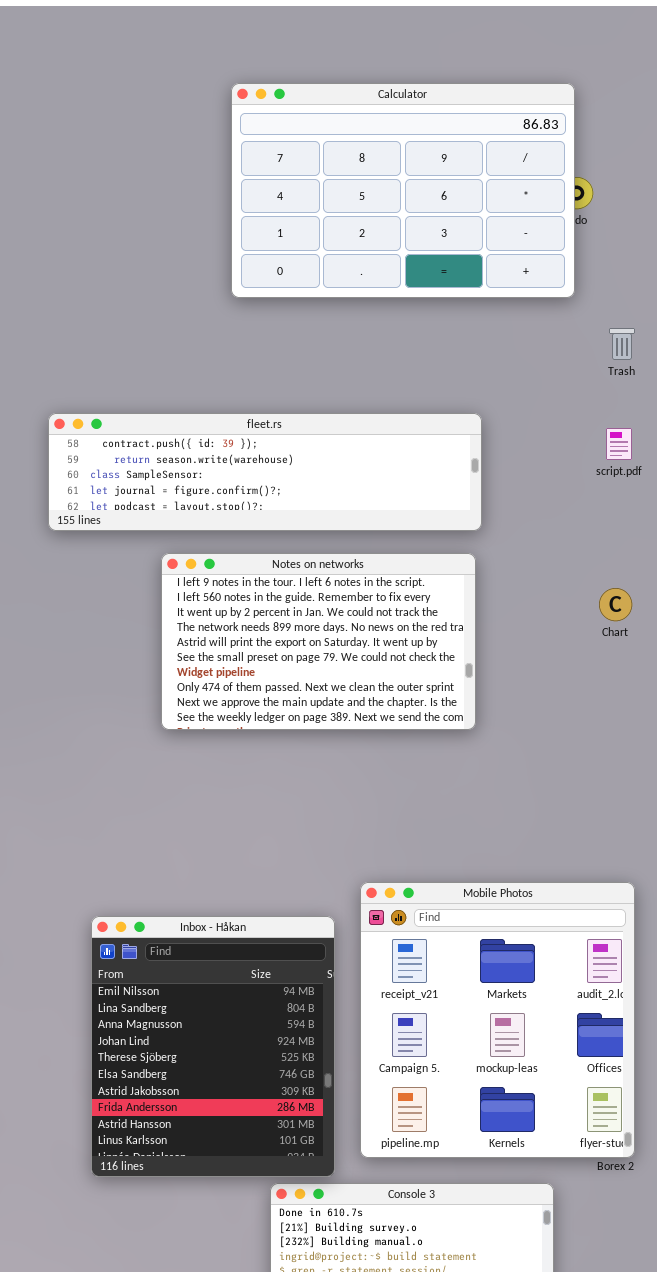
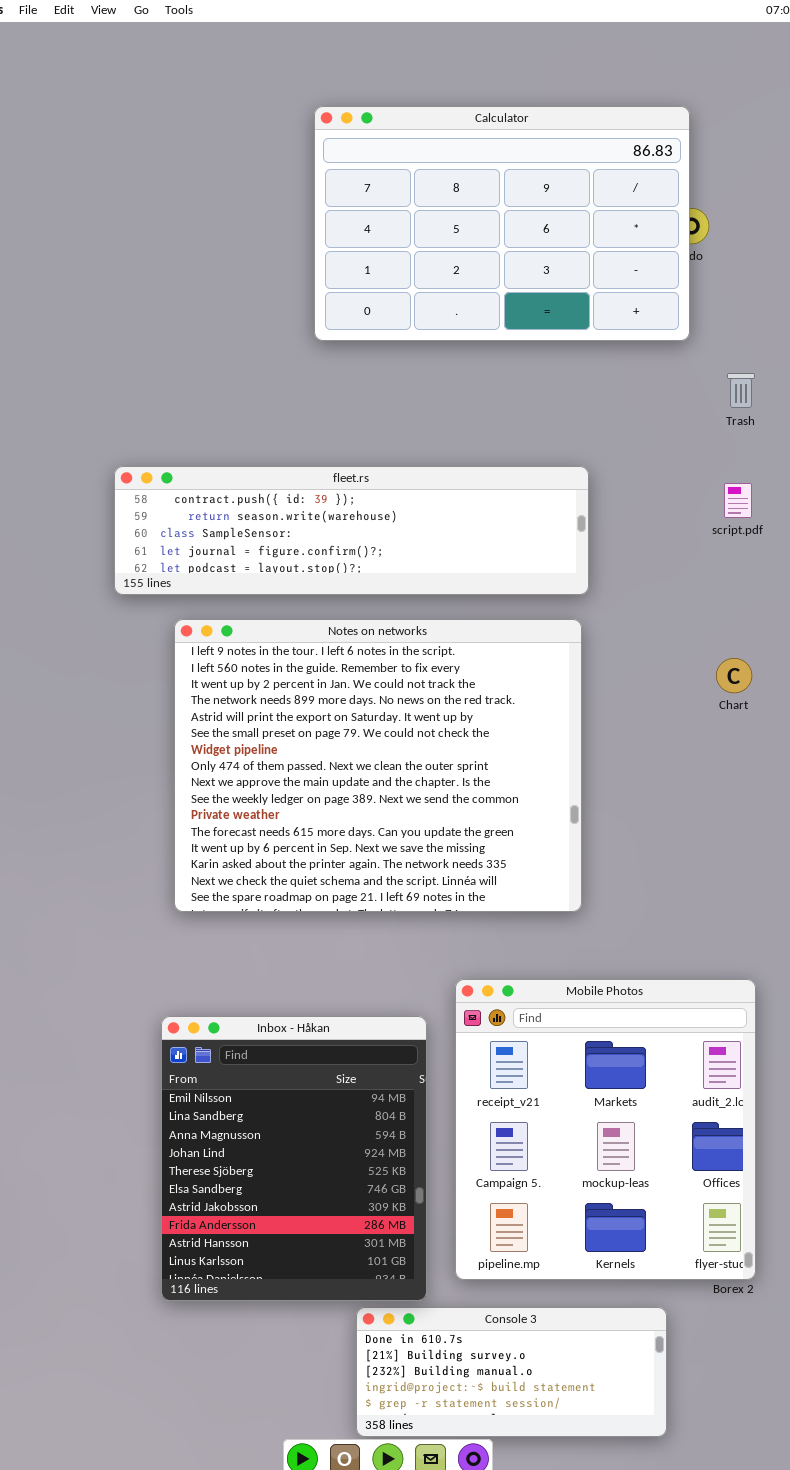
Notes on networks: [161,553,476,730] -> [174,619,582,912], resized

